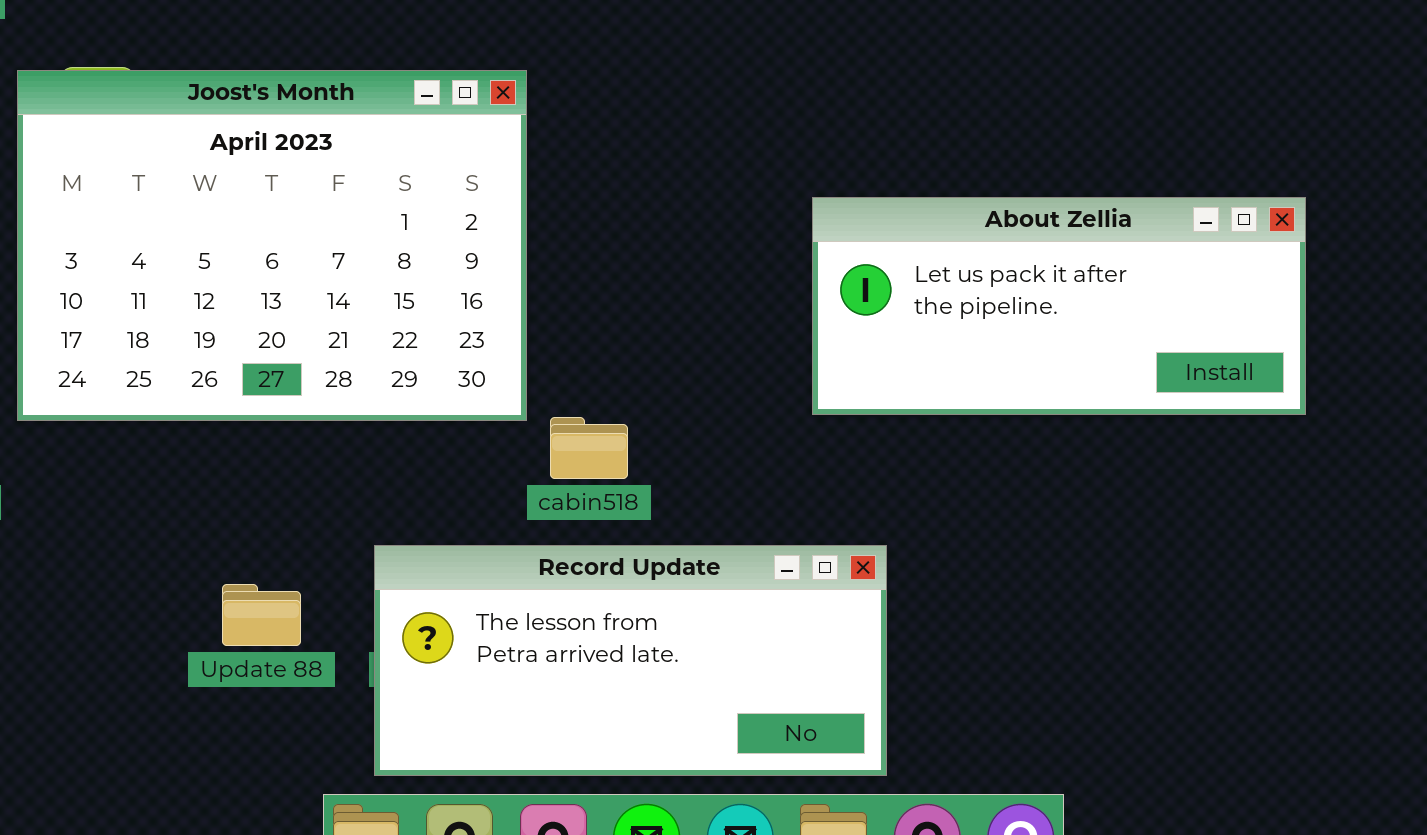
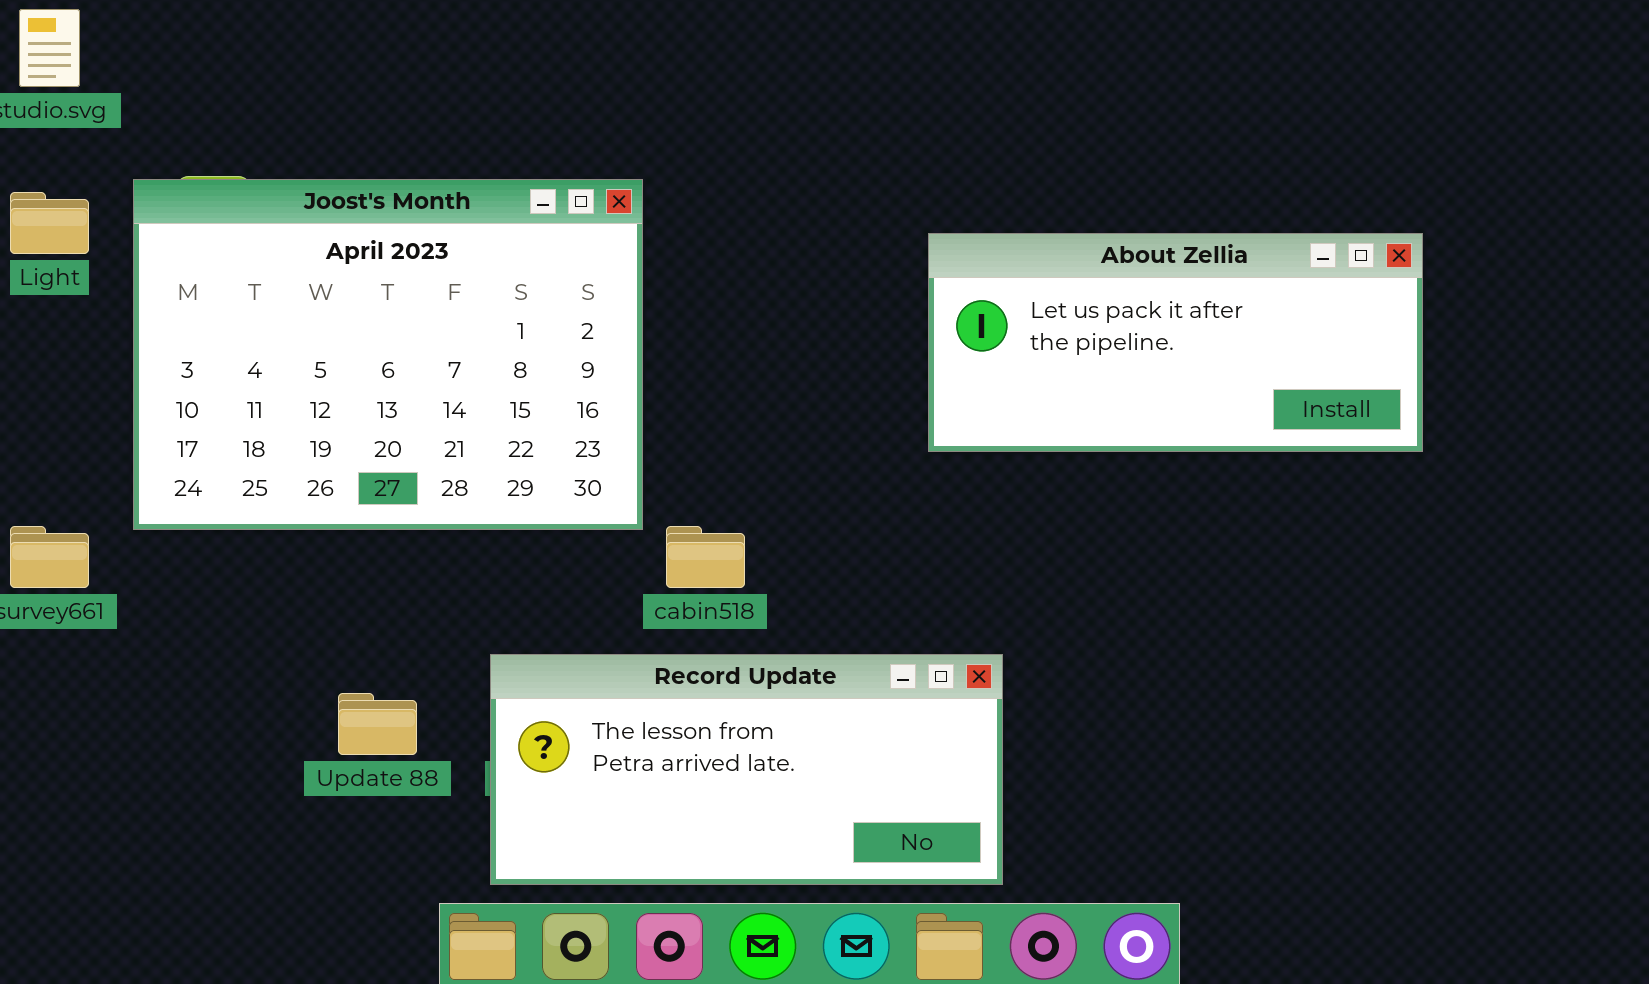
About Zellia: [812,197,1306,415] -> [928,233,1423,452], moved

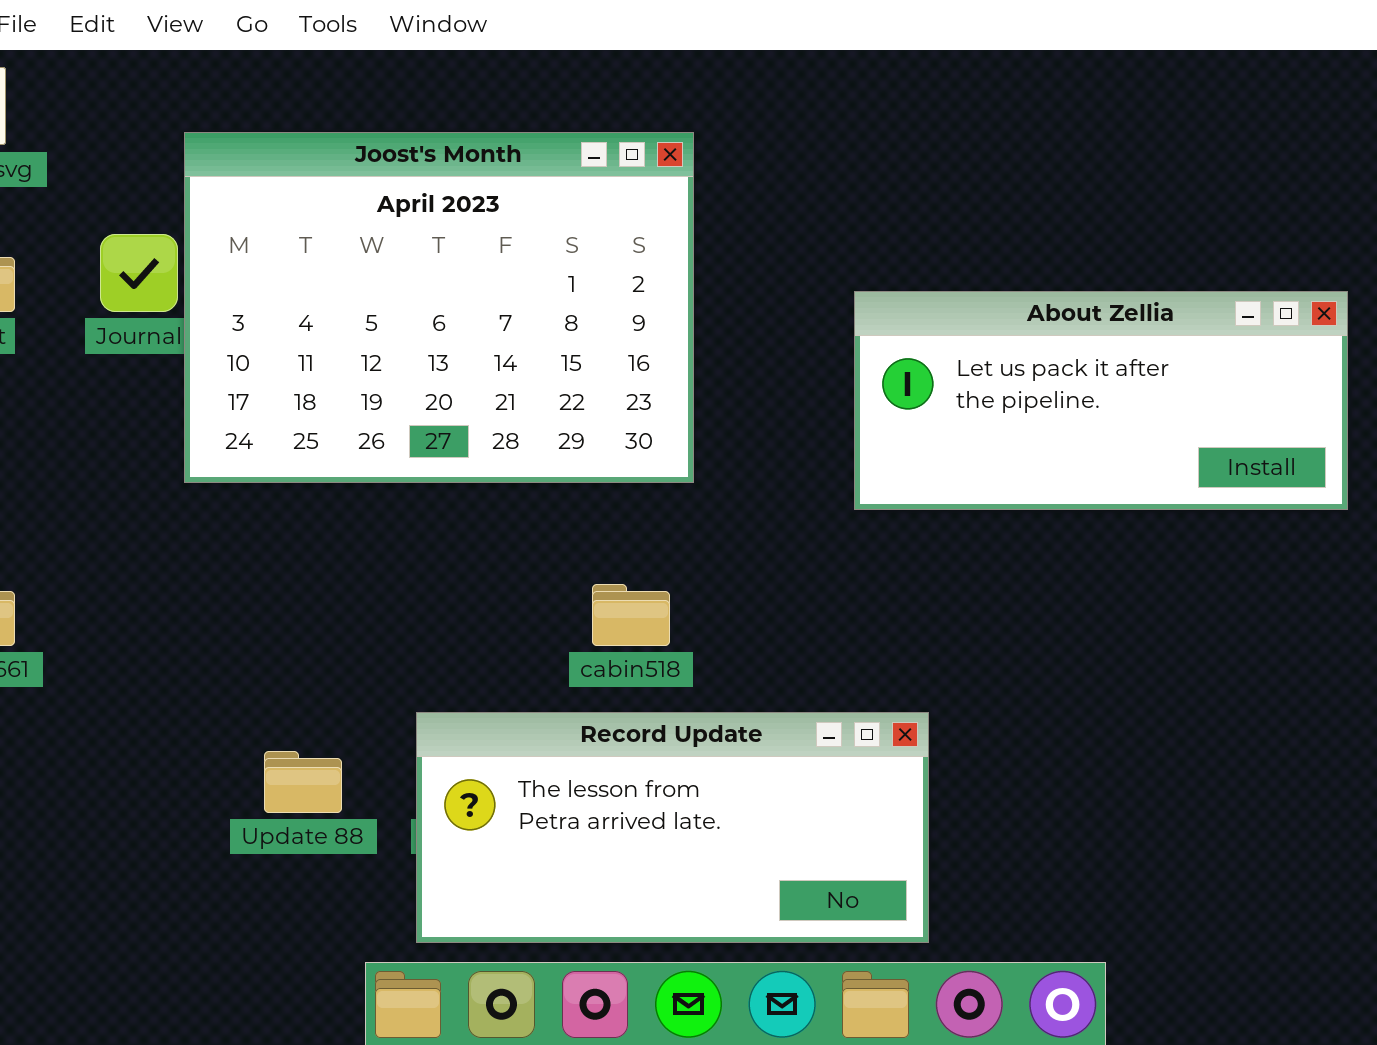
Joost's Month: [133,179,643,530] -> [184,132,694,483], moved

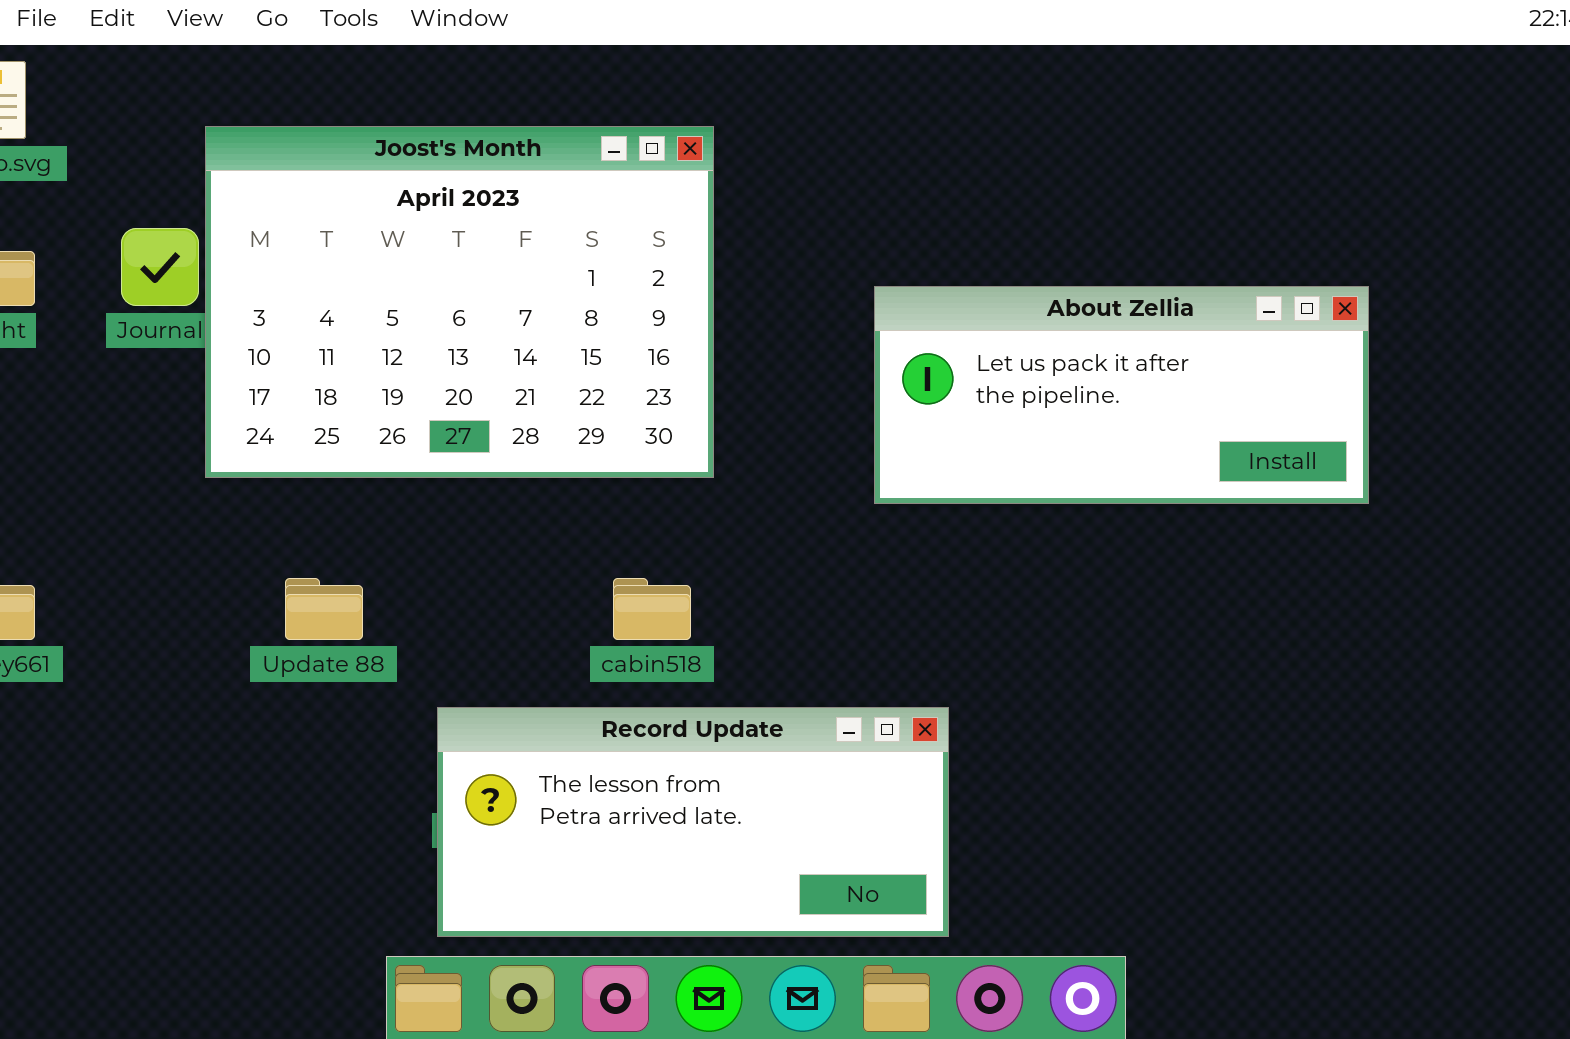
Update 88: [264,751,342,813] -> [285,578,363,640], moved

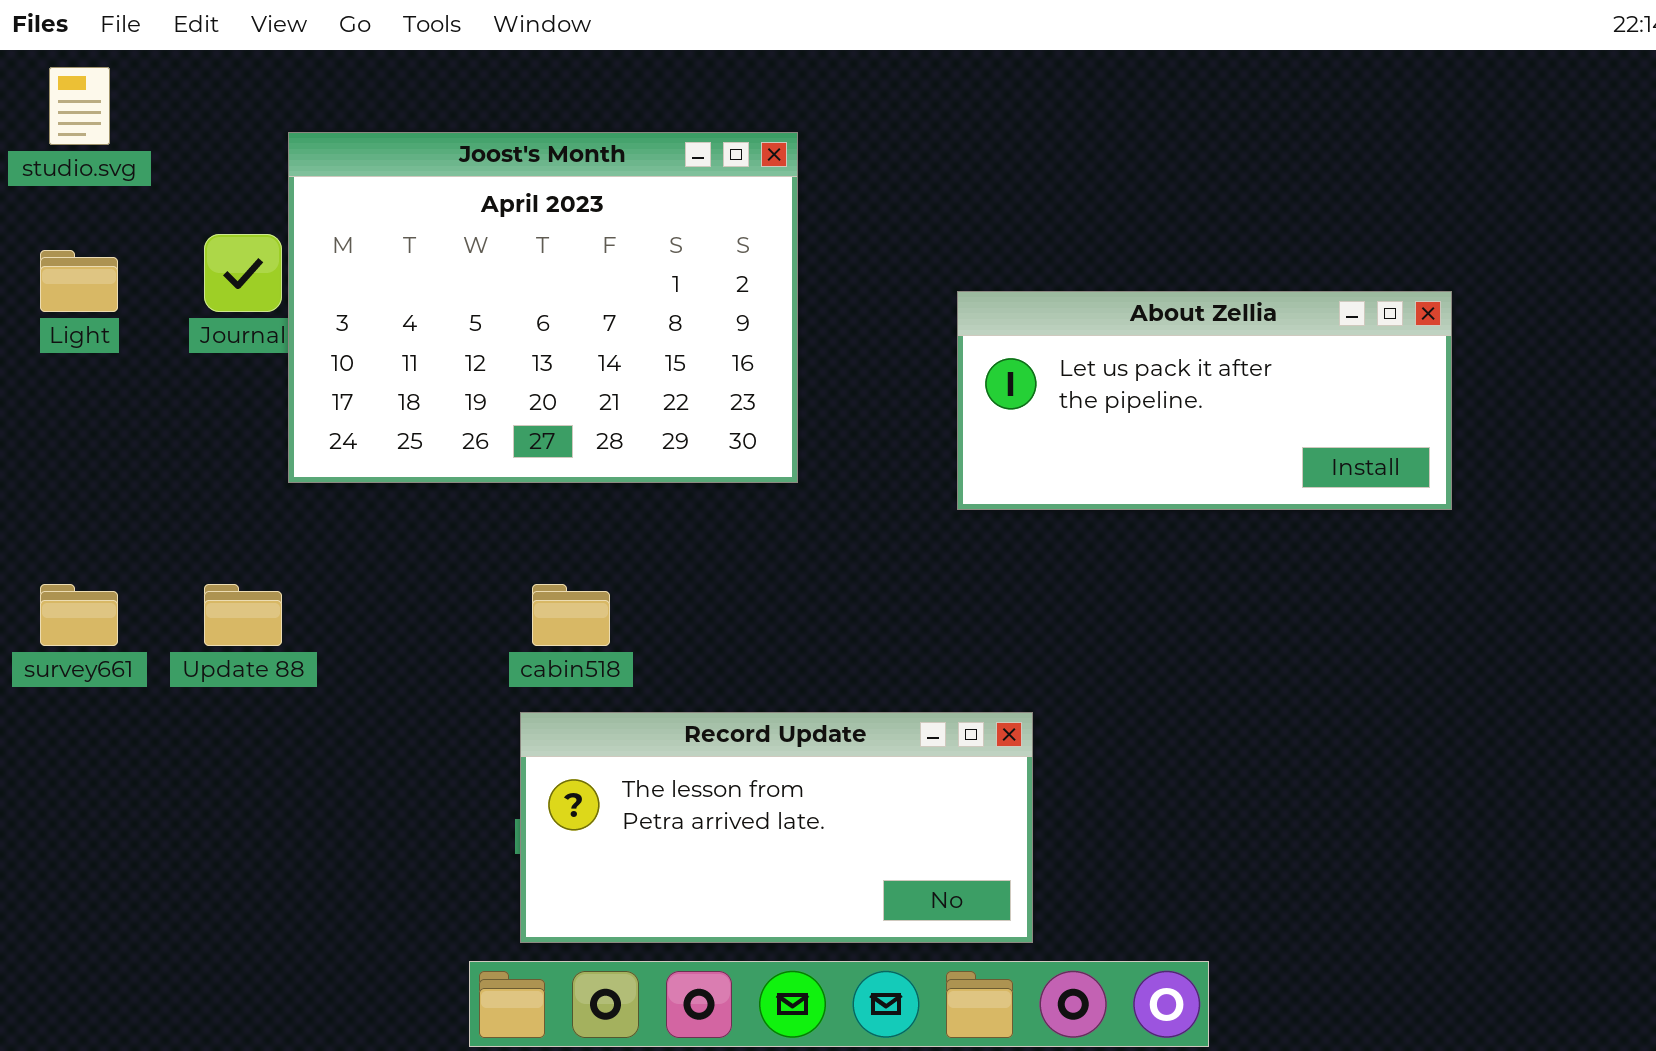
Update 88: [285,578,363,640] -> [204,584,282,646], moved
cabin518: [613,578,691,640] -> [532,584,610,646], moved

